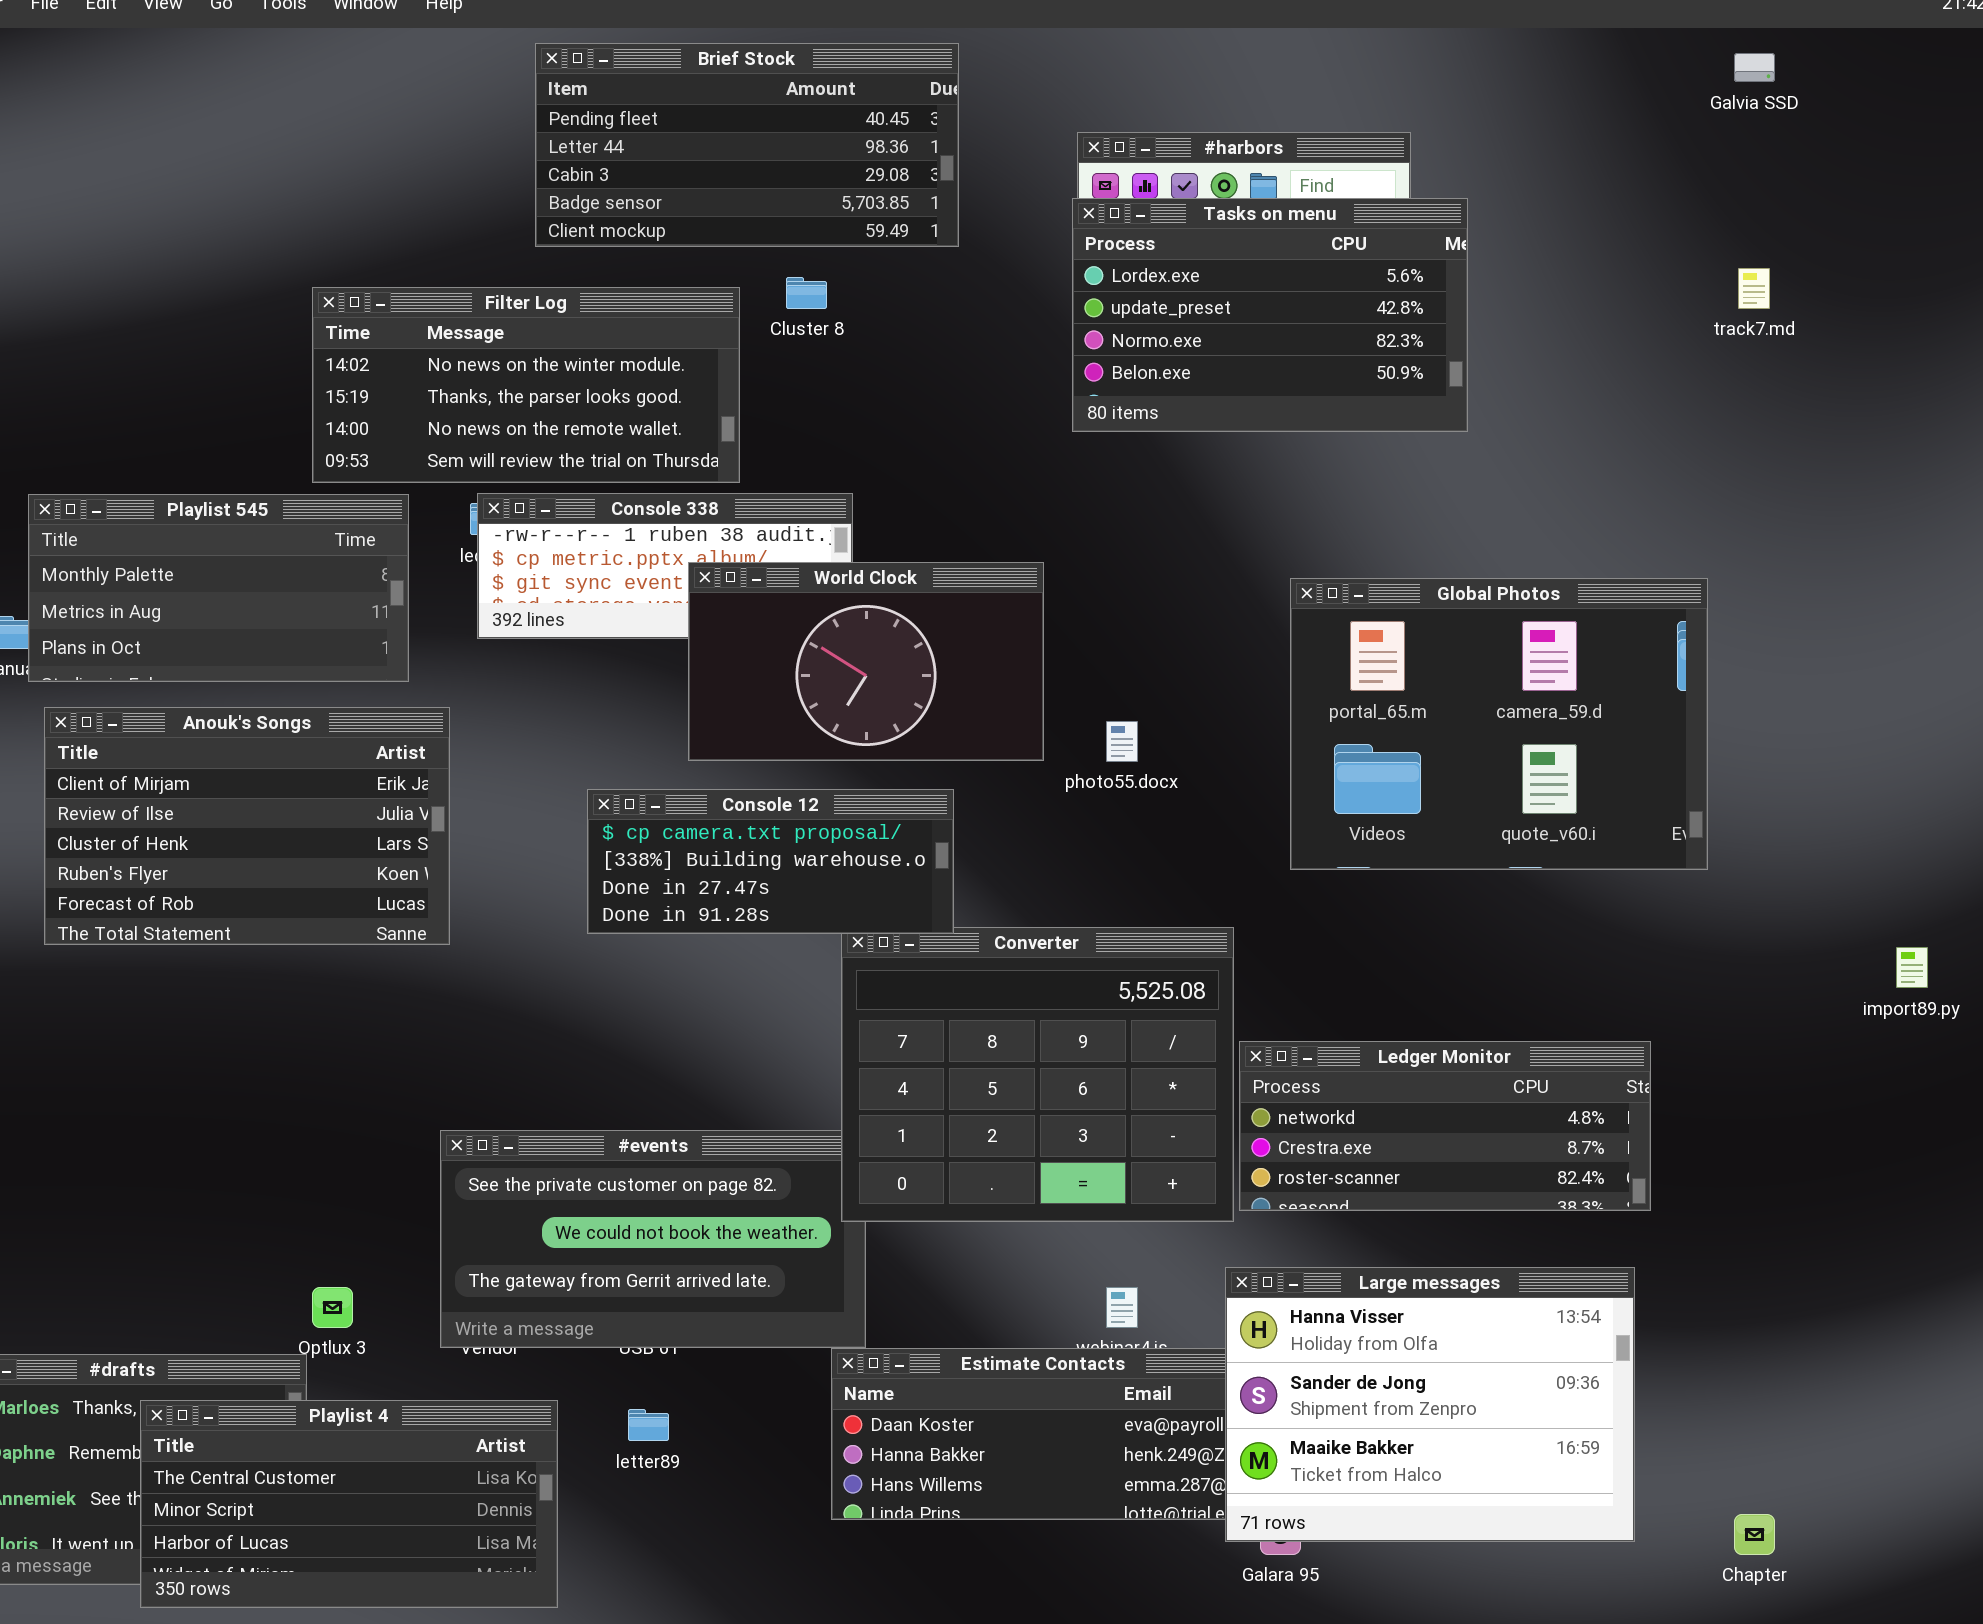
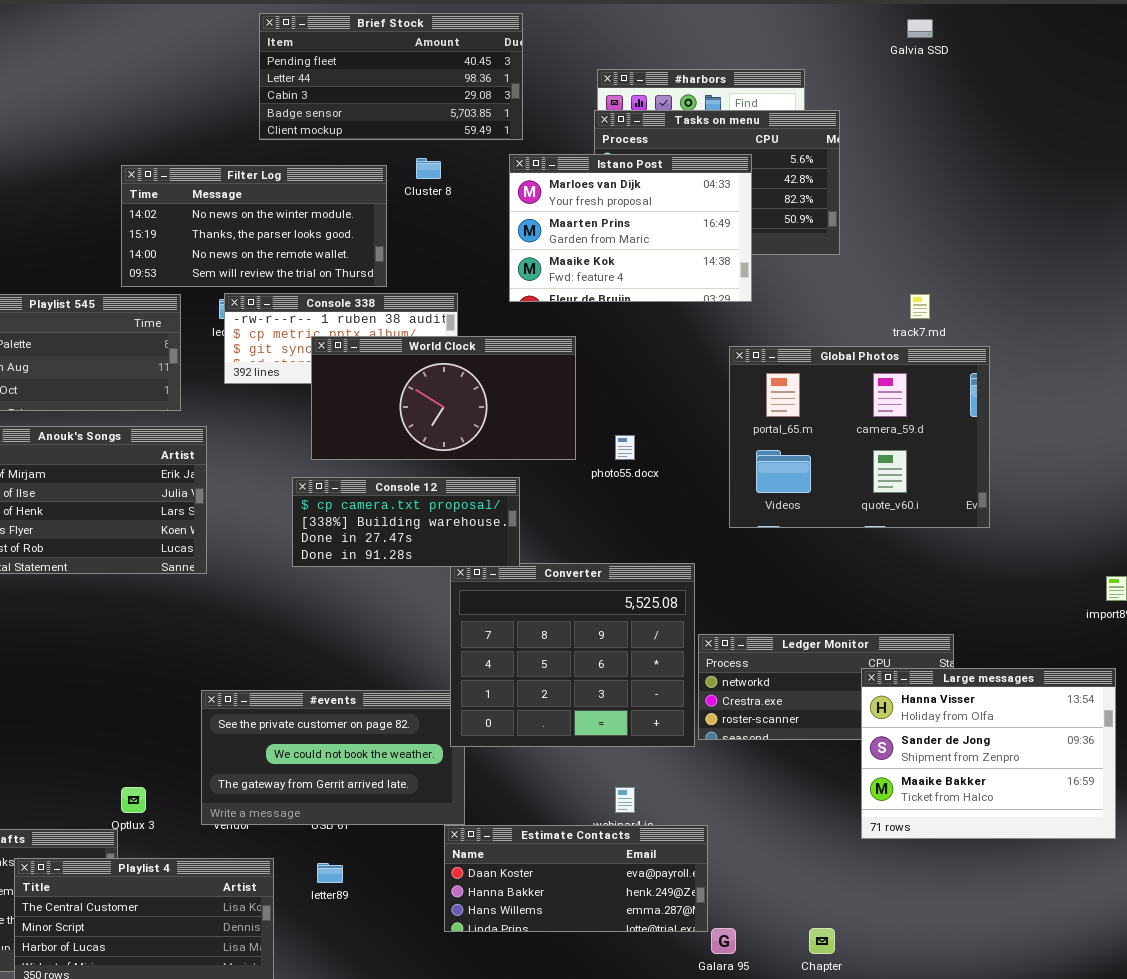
Galvia SSD: [1734,53,1775,82] -> [907,19,933,38], moved
track7.md: [1738,268,1770,309] -> [910,294,930,319], moved
Istano Post: none -> [509,154,752,302], opened
World Clock: [688,562,1044,761] -> [311,336,576,460], resized
Large messages: [1225,1267,1635,1542] -> [861,668,1116,839], moved
Chapter: [1734,1514,1775,1555] -> [809,928,835,954], moved

